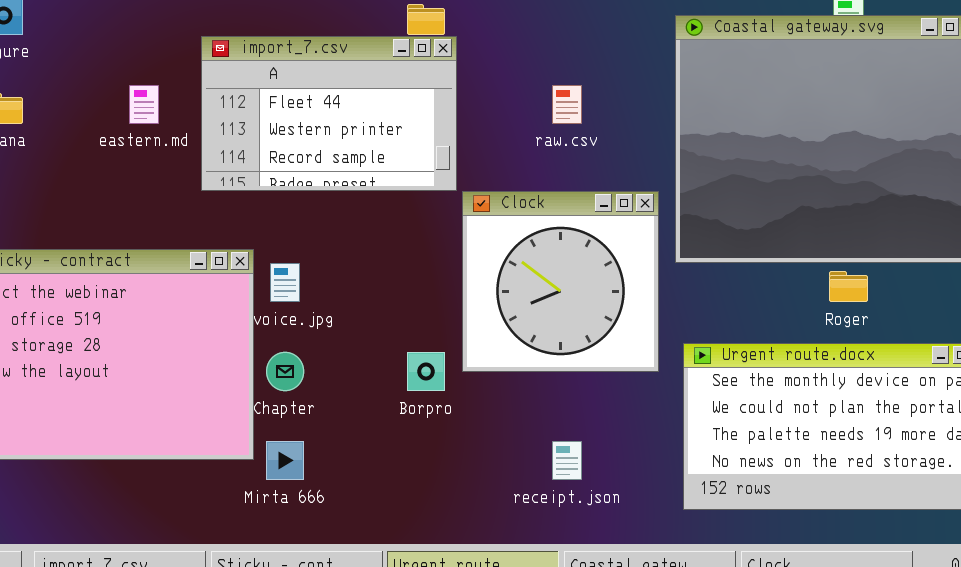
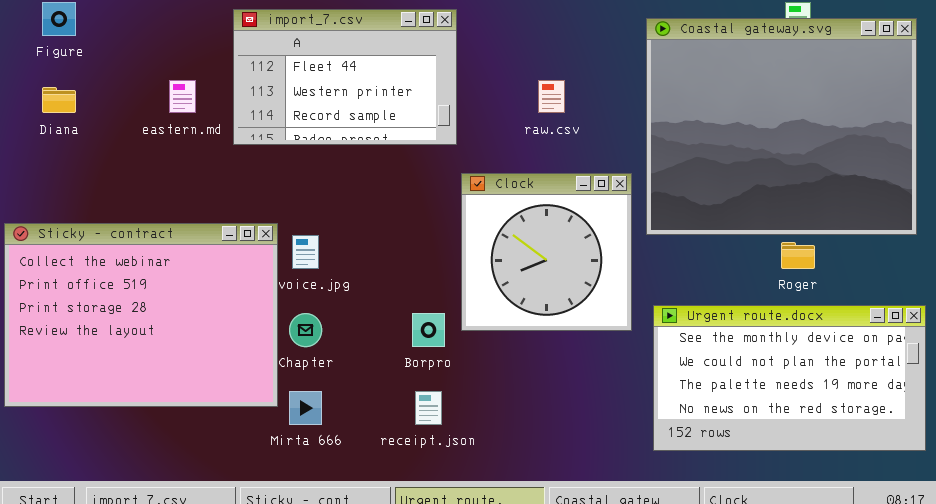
import_7.csv: [201,36,457,191] -> [233,9,457,145], moved
receipt.json: [552,441,582,480] -> [415,391,442,425], moved

